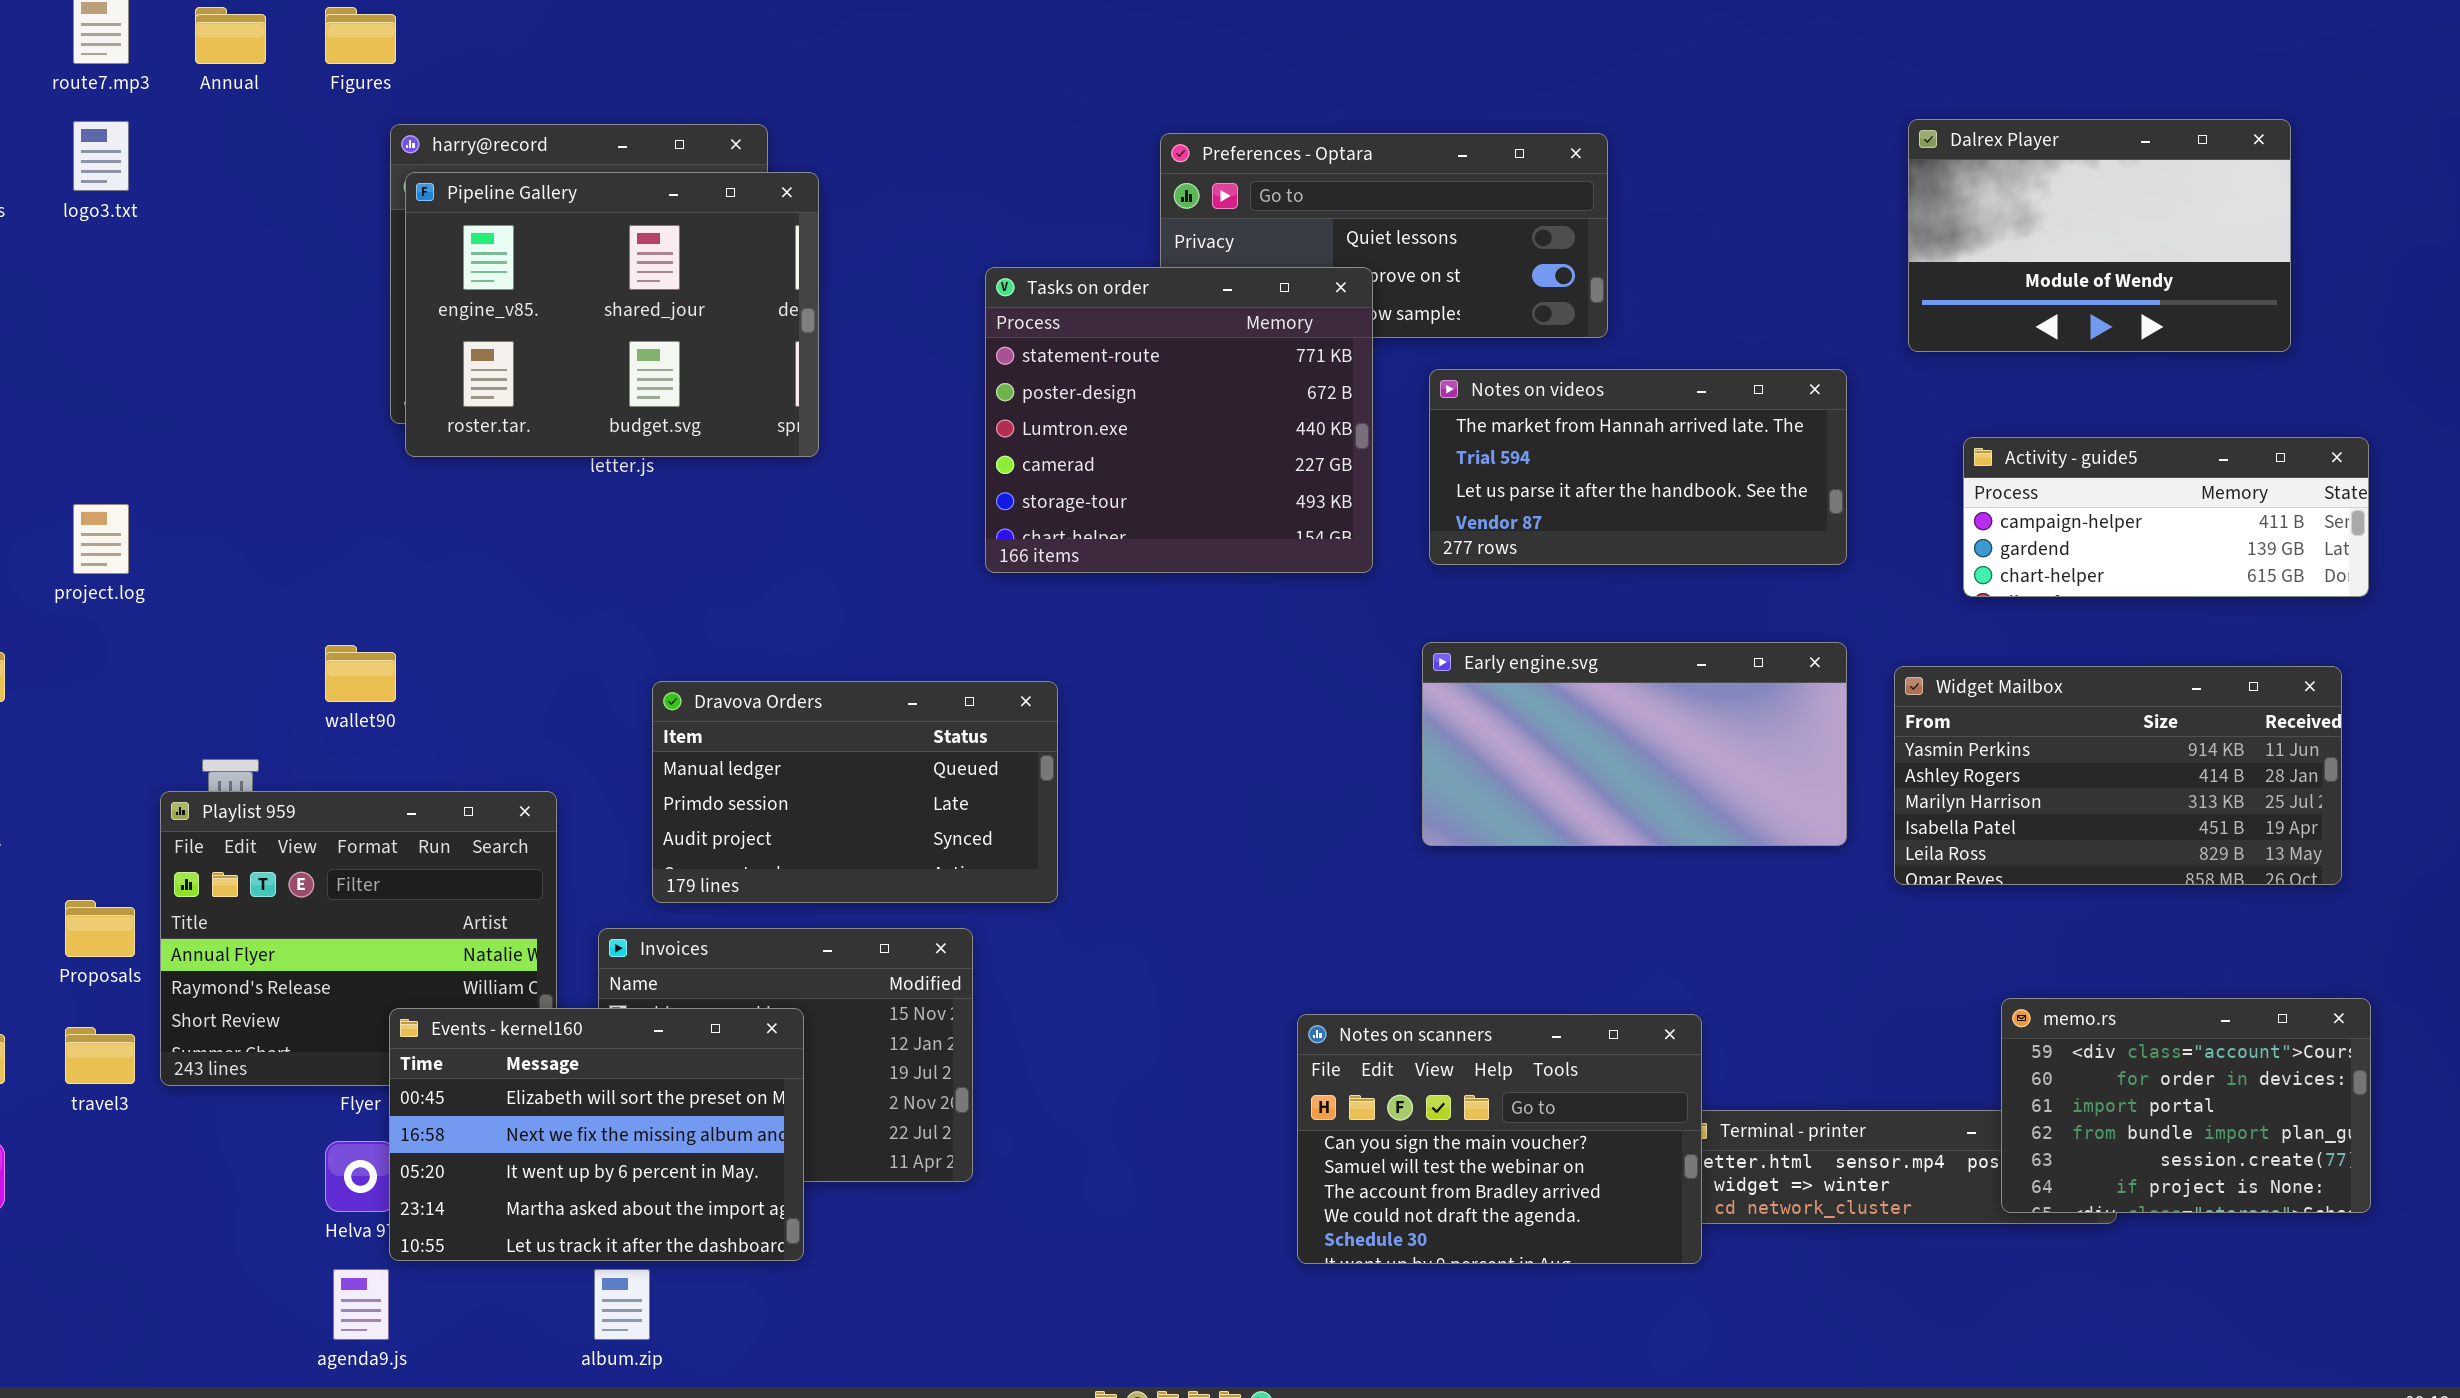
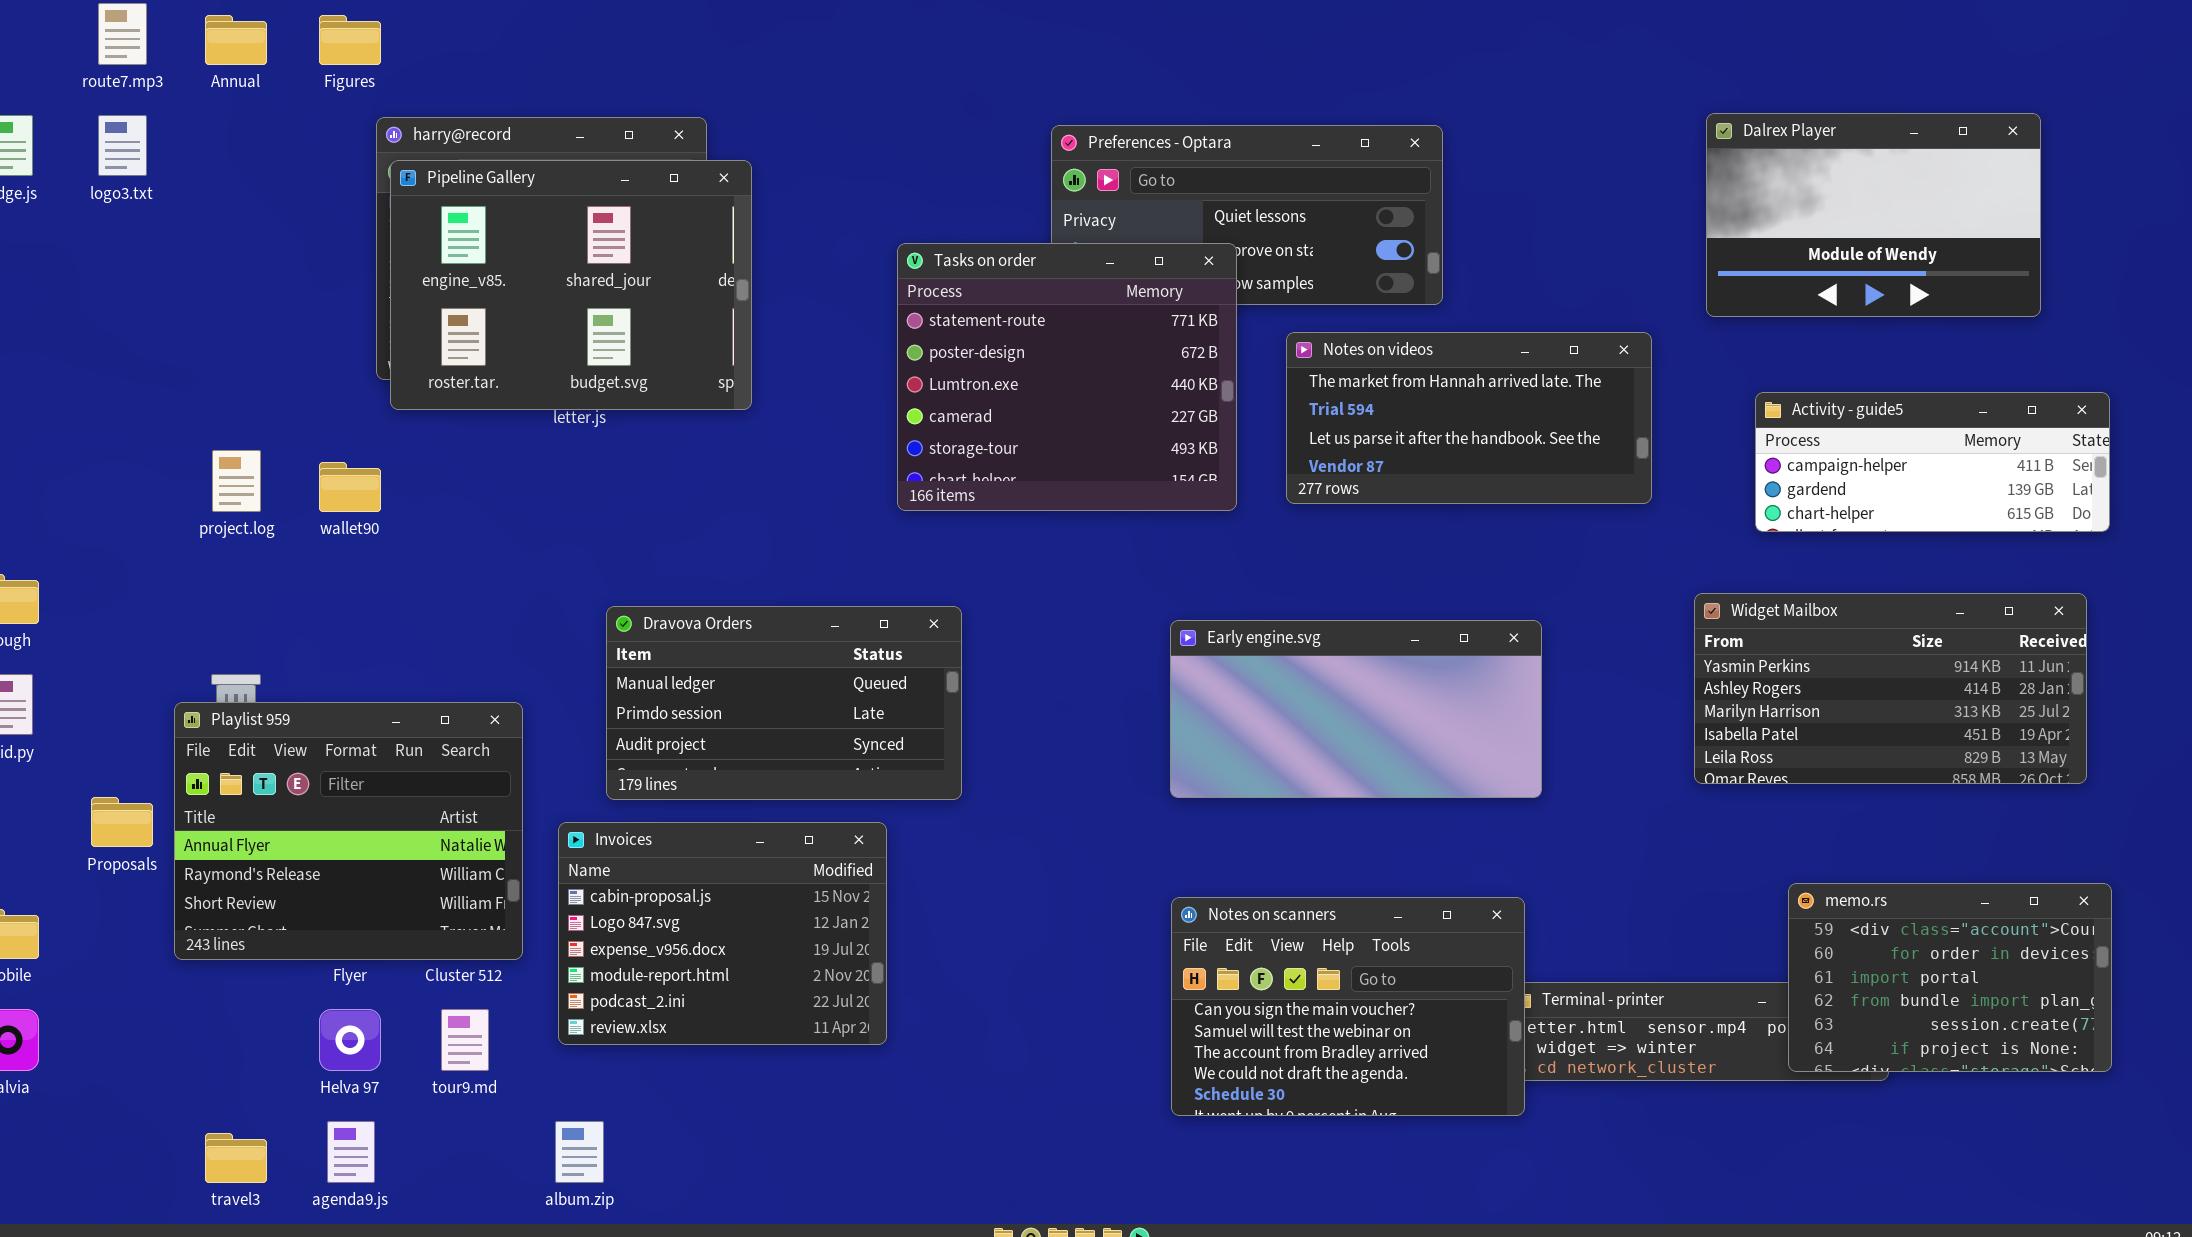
project.log: [73,504,129,574] -> [212,450,261,512], moved
Early engine.svg: [1422,642,1847,846] -> [1170,620,1542,798], moved
wallet90: [325,645,396,702] -> [319,462,381,512], moved
Events - kernel160: [389,1008,804,1261] -> none, closed
travel3: [65,1027,135,1084] -> [205,1133,267,1183], moved

